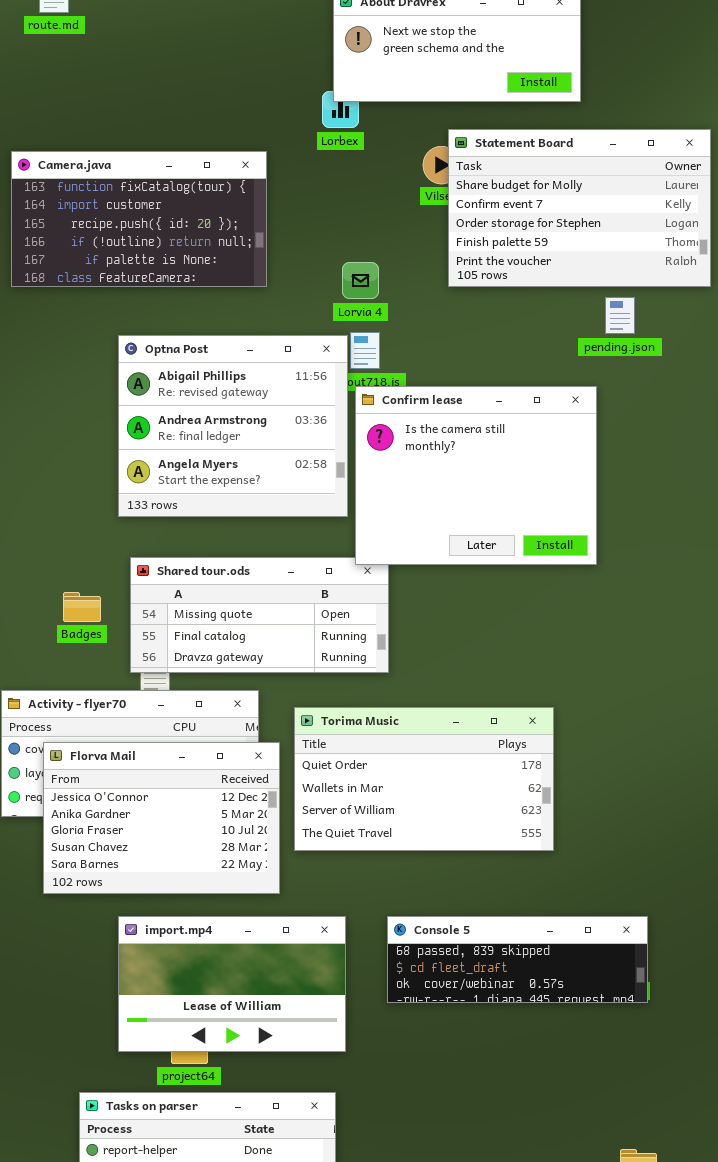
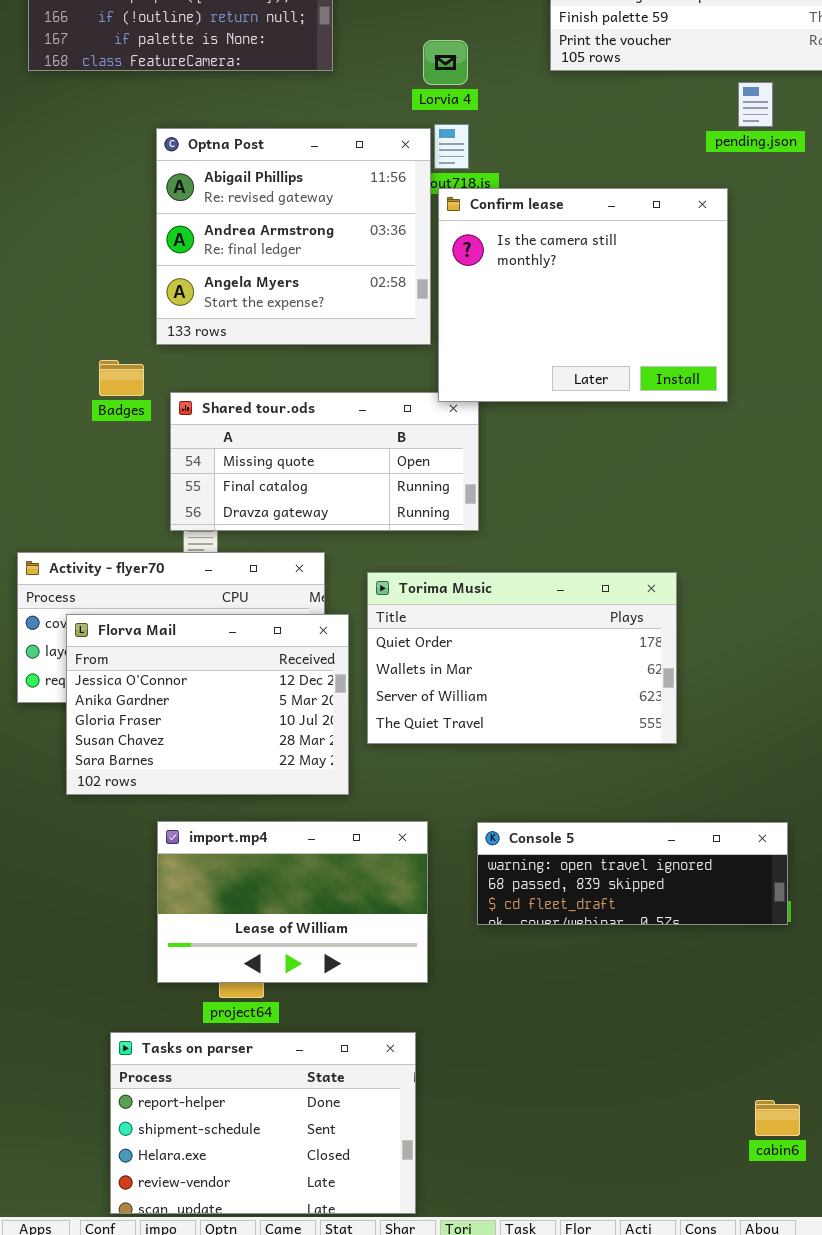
Badges: [63,592,101,622] -> [99,360,144,396], moved
Console 5: [387,916,648,1003] -> [477,822,788,925], scrolled up 1 row

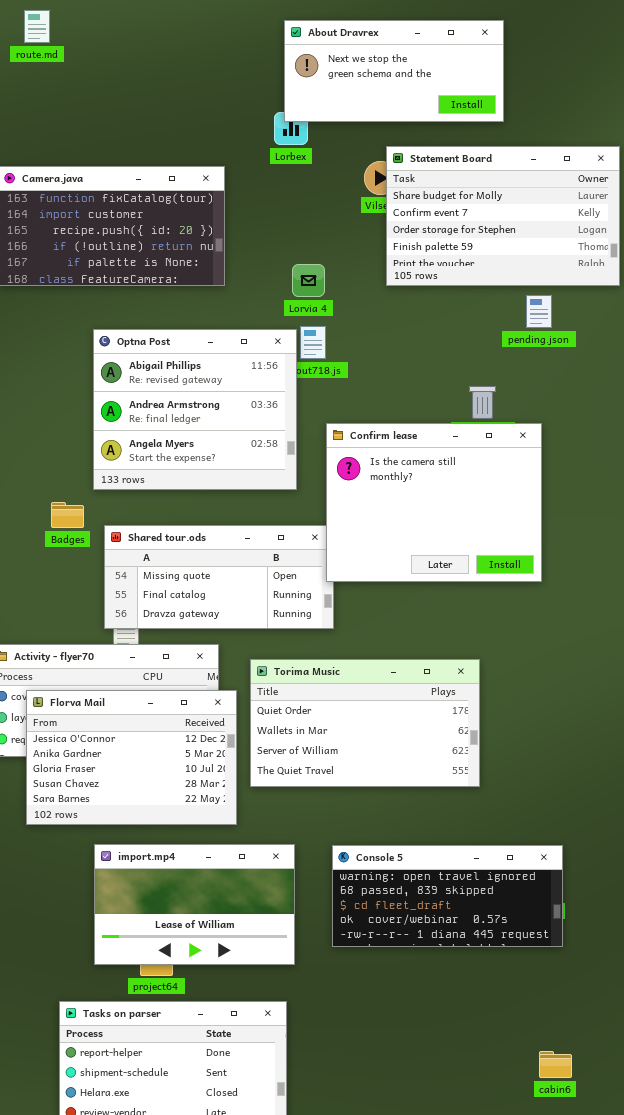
Confirm lease: [438,188,728,402] -> [326,423,542,582], moved
Console 5: [477,822,788,925] -> [332,845,563,947], resized

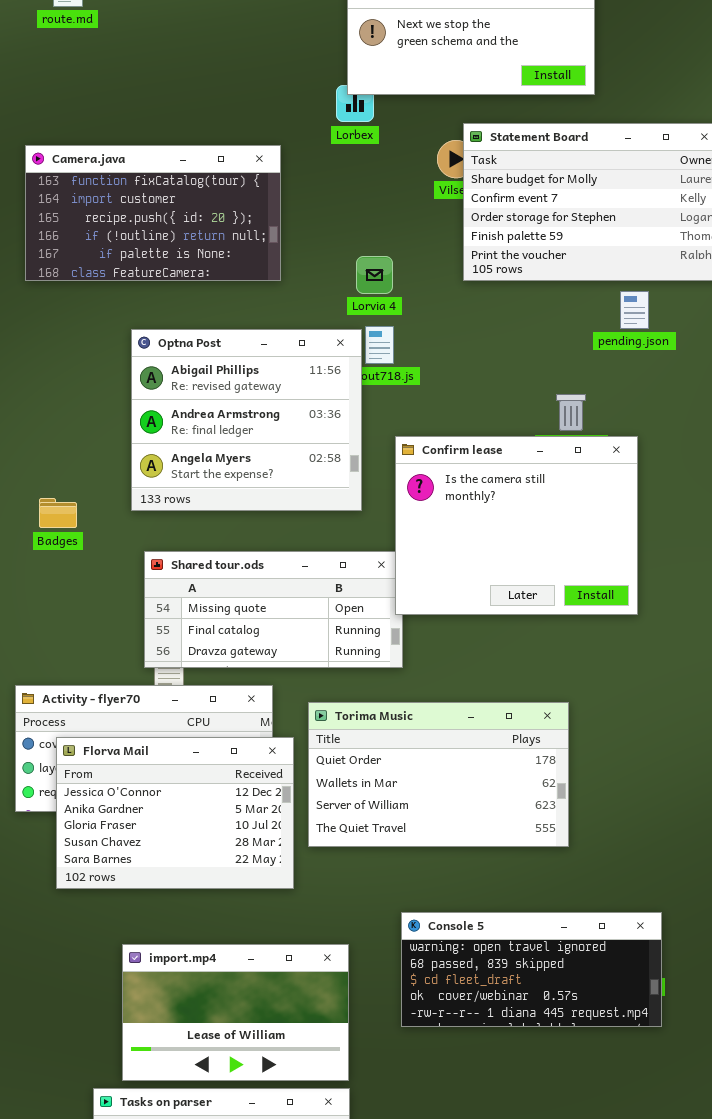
Badges: [51,502,84,528] -> [39,498,77,528], moved
import.mp4: [94,844,295,965] -> [122,944,349,1081], moved

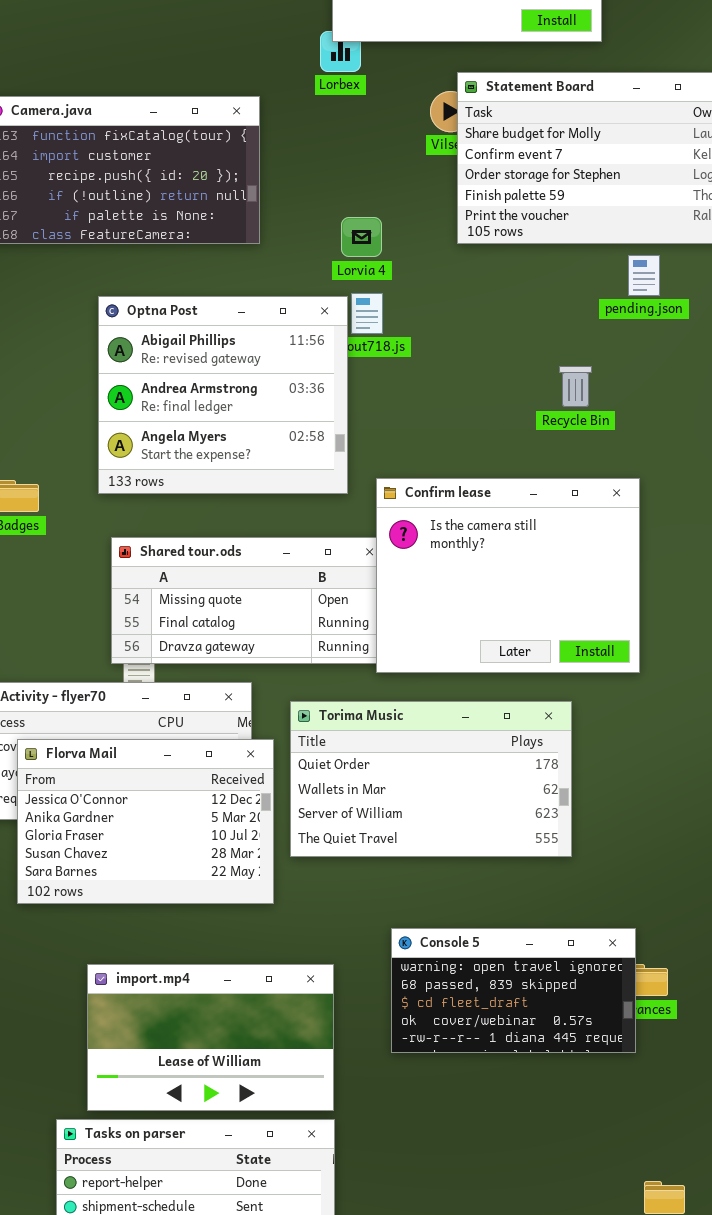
Confirm lease: [395,436,638,615] -> [376,478,640,673], moved
Console 5: [401,912,662,1027] -> [391,928,636,1053], resized

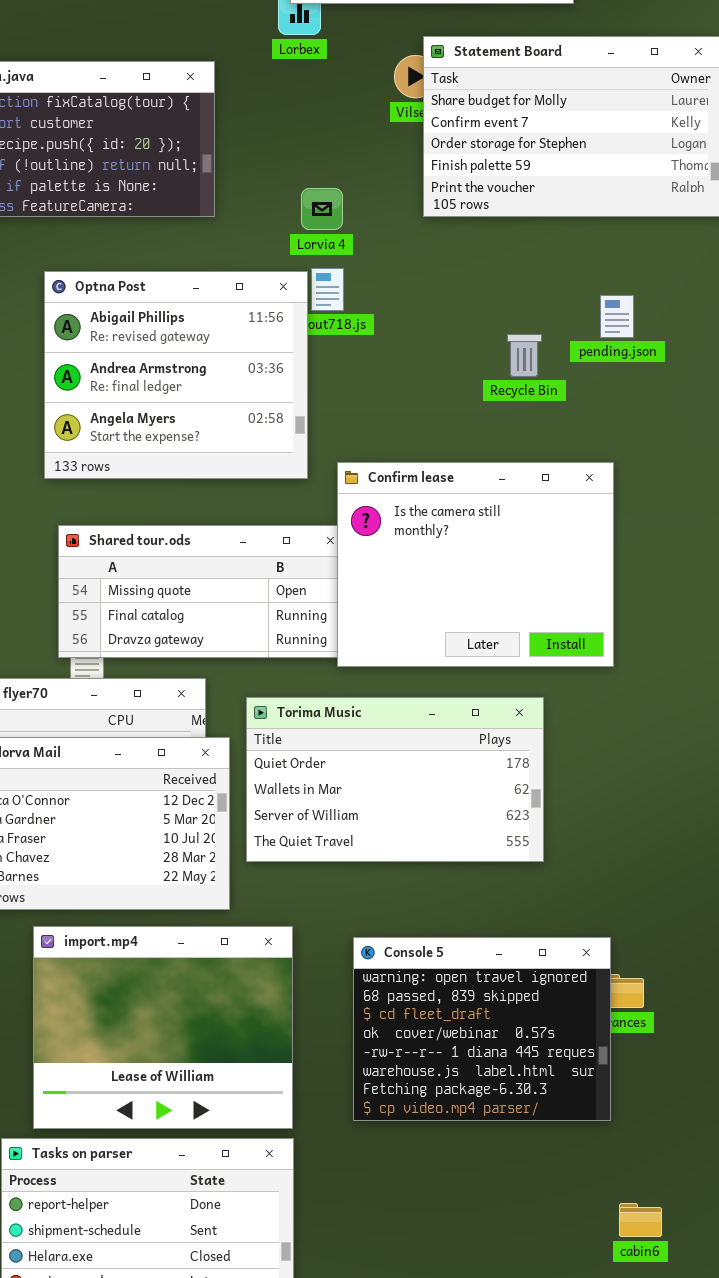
pending.json: [628,255,660,296] -> [600,295,634,338], moved
Recycle Bin: [559,366,592,407] -> [507,334,542,377], moved
Console 5: [391,928,636,1053] -> [353,937,611,1121], resized
import.mp4: [87,964,334,1111] -> [33,926,293,1129], resized

